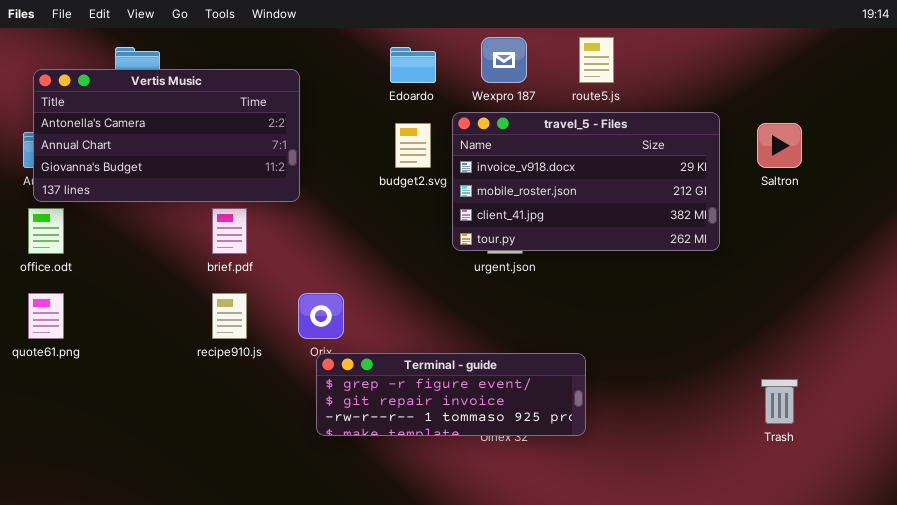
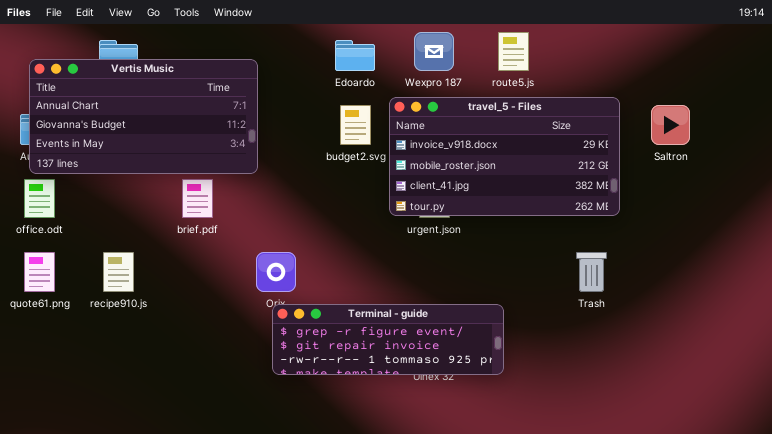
Vertis Music: [33,69,300,202] -> [29,59,258,174], scrolled down 1 row
recipe910.js: [212,293,247,339] -> [103,252,134,292], moved
Trash: [761,379,798,424] -> [576,252,607,292], moved

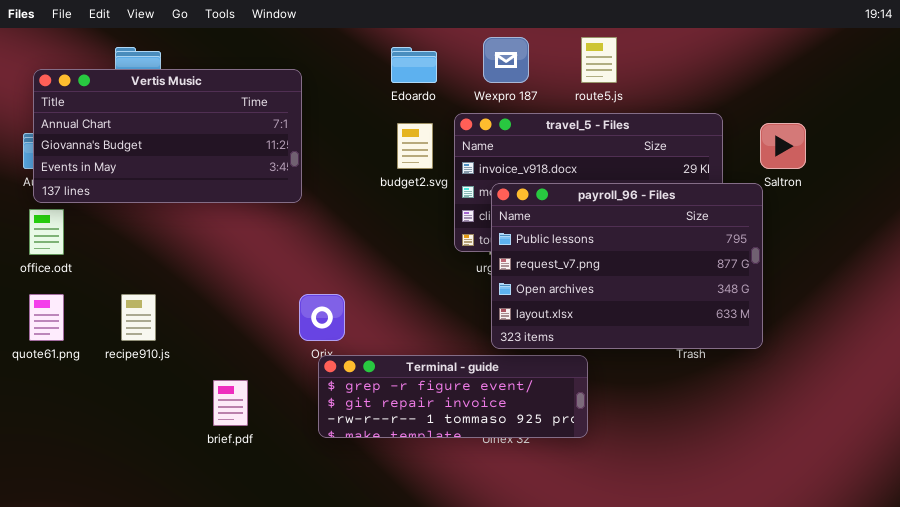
payroll_96 - Files: none -> [491,183,763,349], opened
brief.pdf: [182,179,213,218] -> [213,380,248,426], moved

